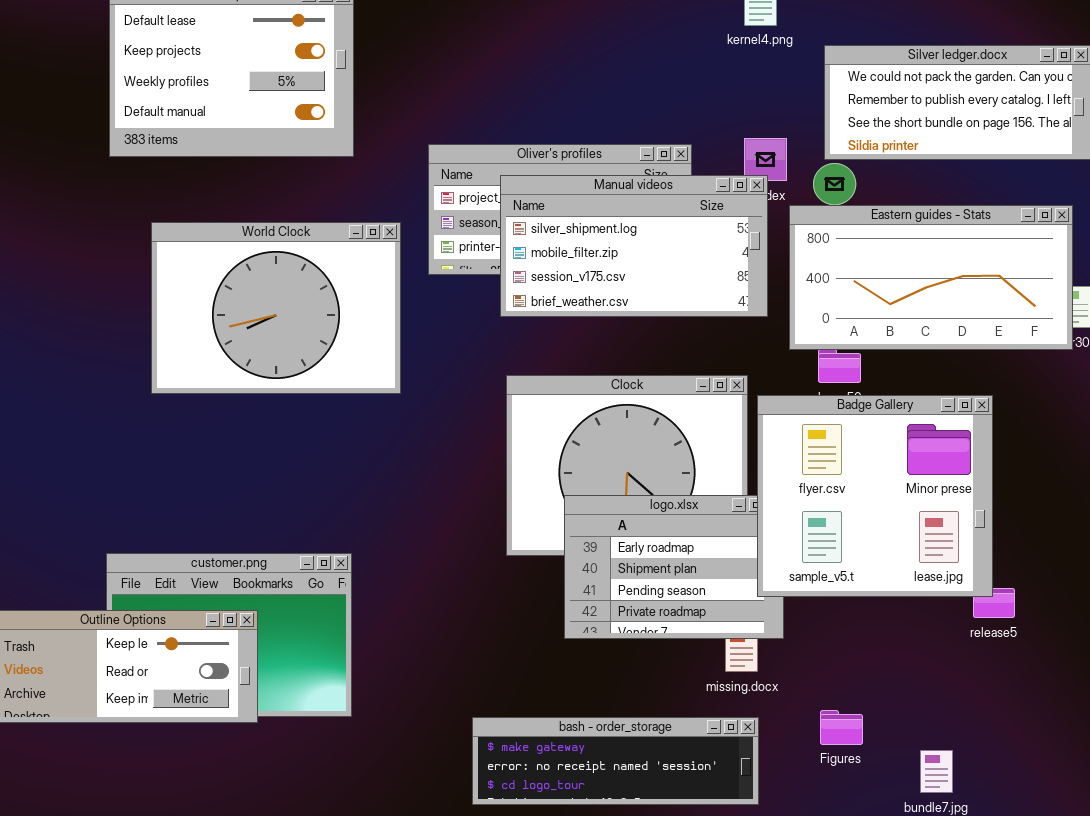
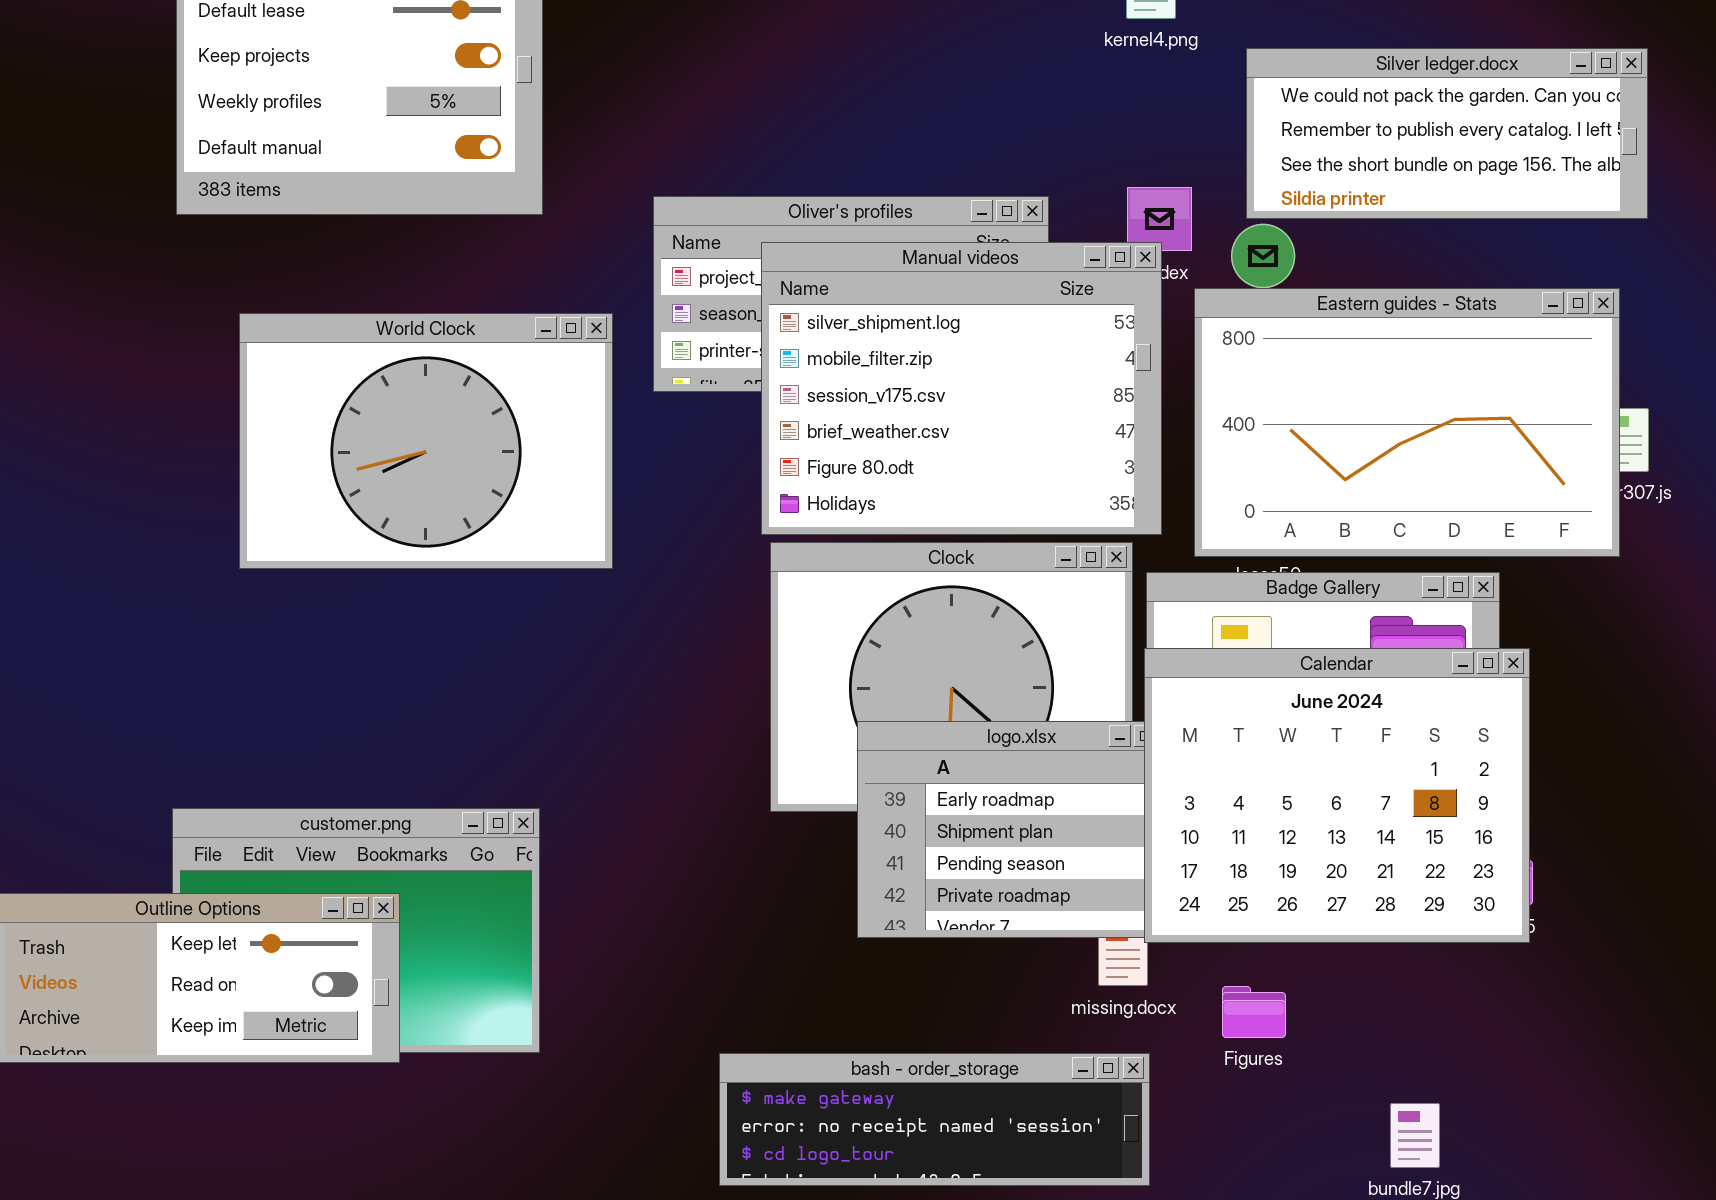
Manual videos: [500,175,768,317] -> [761,242,1162,535], resized
Eastern guides - Stats: [789,205,1073,350] -> [1194,288,1620,557], resized
Calendar: none -> [1144,648,1530,943], opened
Figures: [820,710,863,745] -> [1222,986,1286,1038], moved

